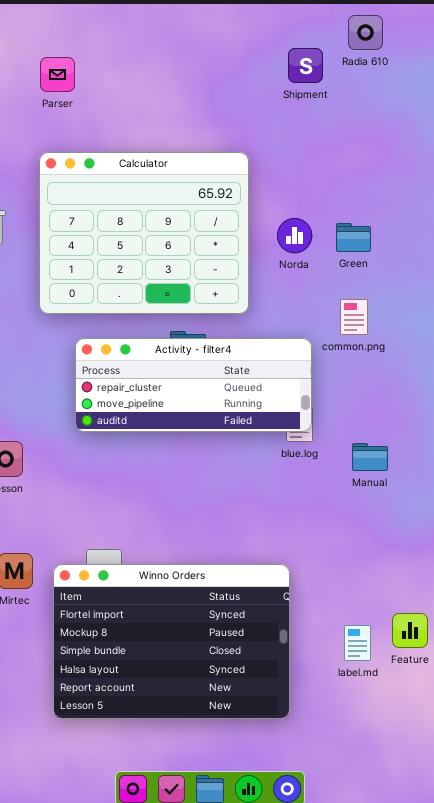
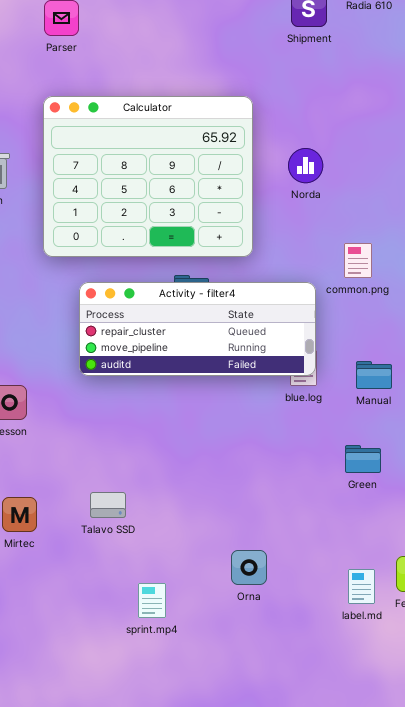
Norda: [277,218,312,253] -> [288,148,323,183], moved
Green: [336,223,371,252] -> [345,445,381,473], moved
Manual: [352,443,388,471] -> [356,361,392,389], moved
Winno Orders: [53,564,290,719] -> none, closed

